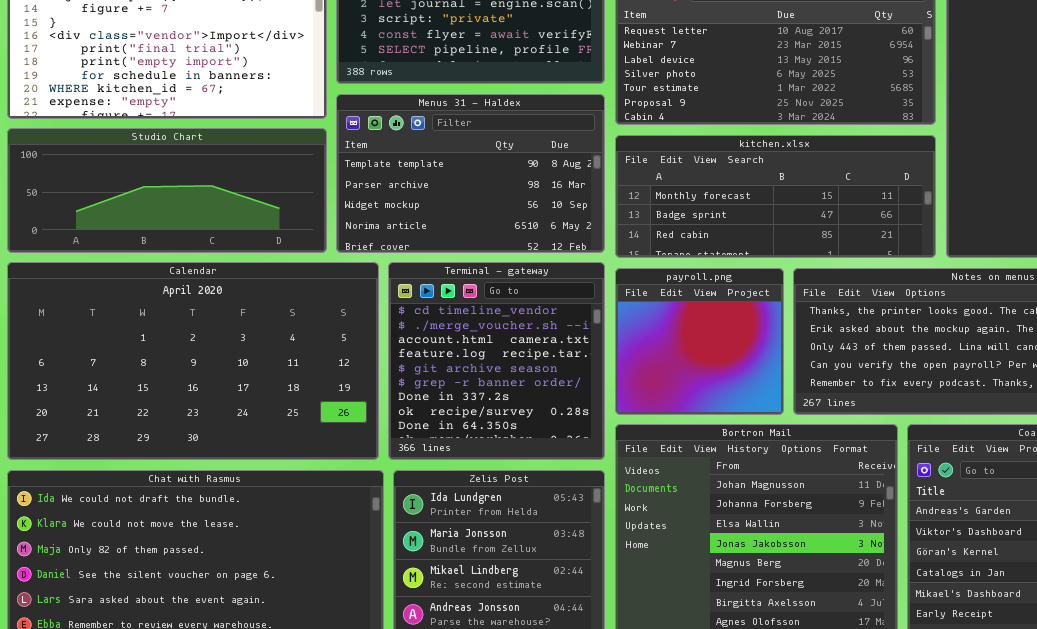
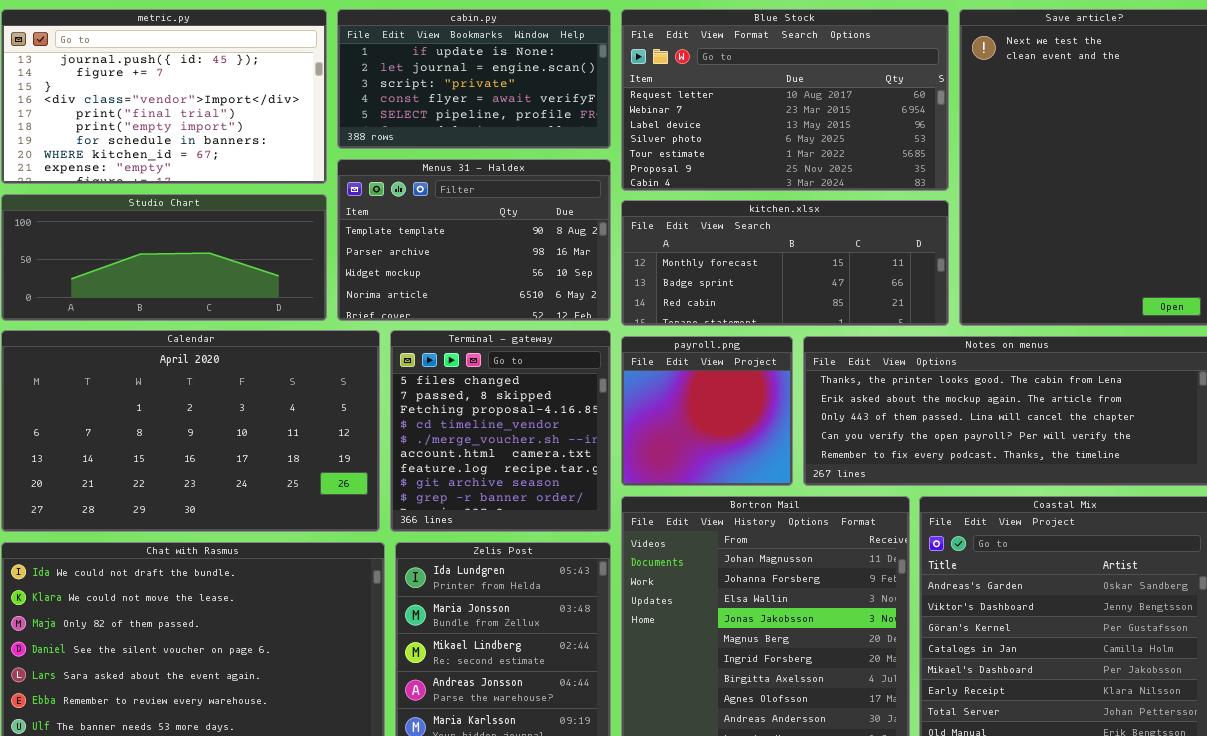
Terminal - gateway: [388,262,605,460] -> [390,330,611,532], scrolled up 3 rows

